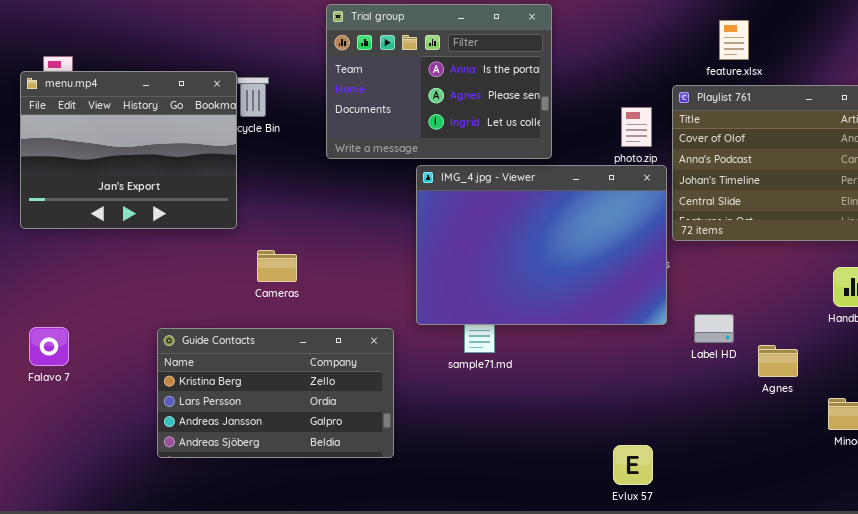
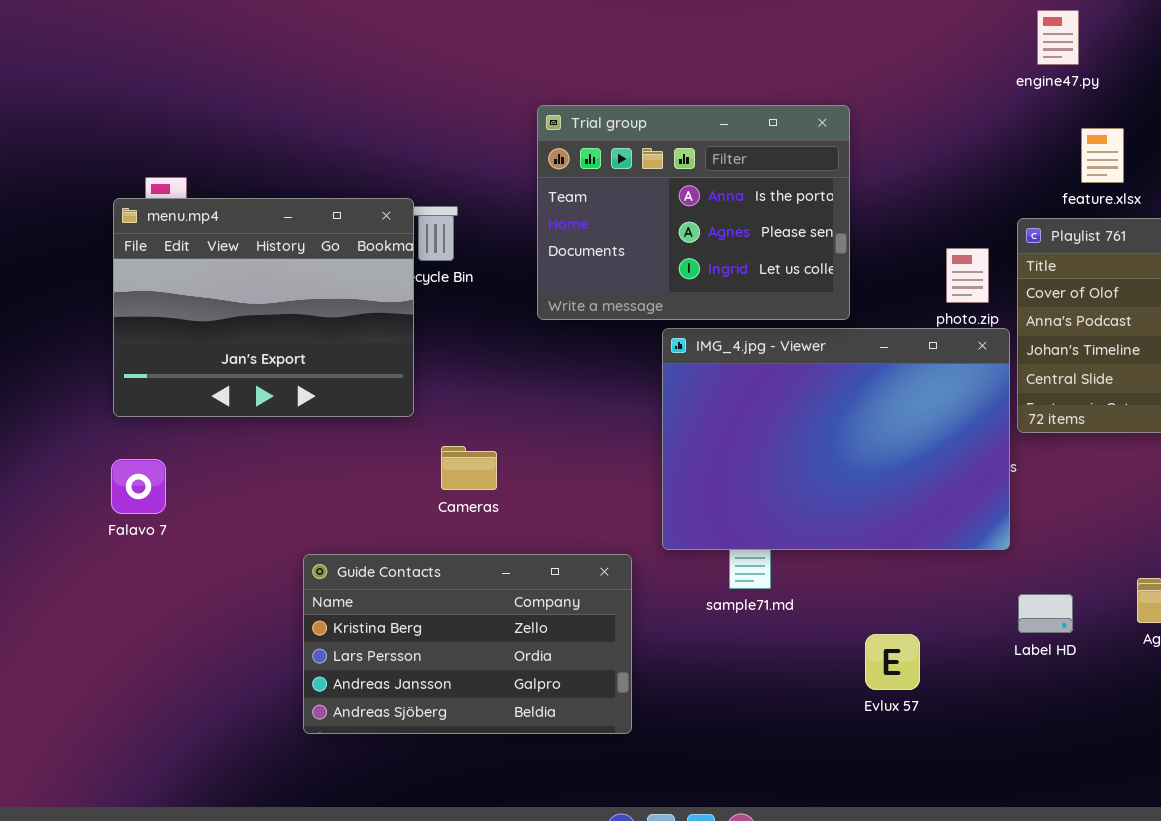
Label HD: [694,314,734,343] -> [1018,594,1073,633], moved
Falavo 7: [29,327,69,366] -> [111,459,166,514], moved
Evlux 57: [613,445,653,485] -> [865,634,920,690], moved

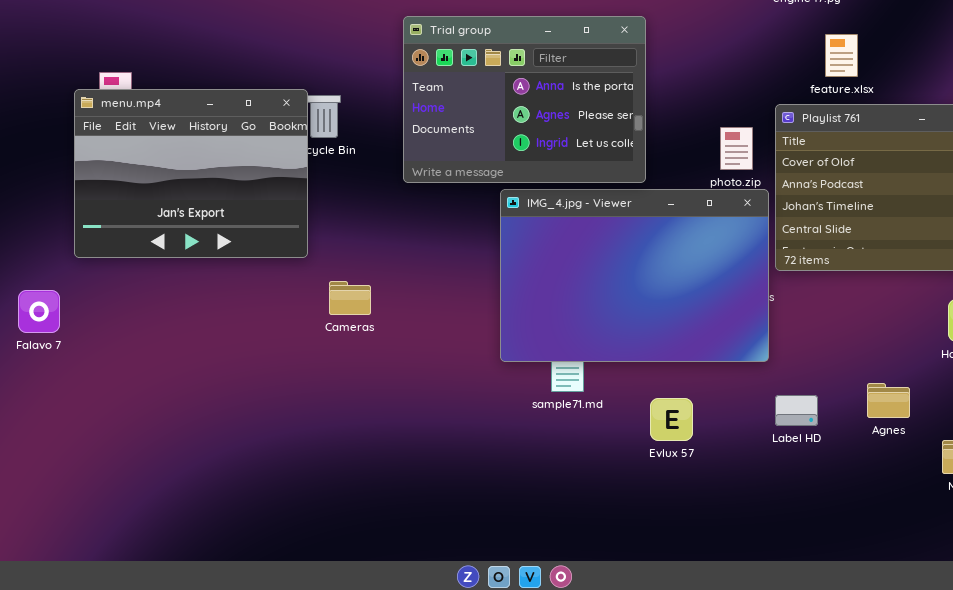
Falavo 7: [111,459,166,514] -> [18,290,60,333], moved
Guide Contacts: [303,554,632,734] -> none, closed
Evlux 57: [865,634,920,690] -> [650,398,693,441], moved

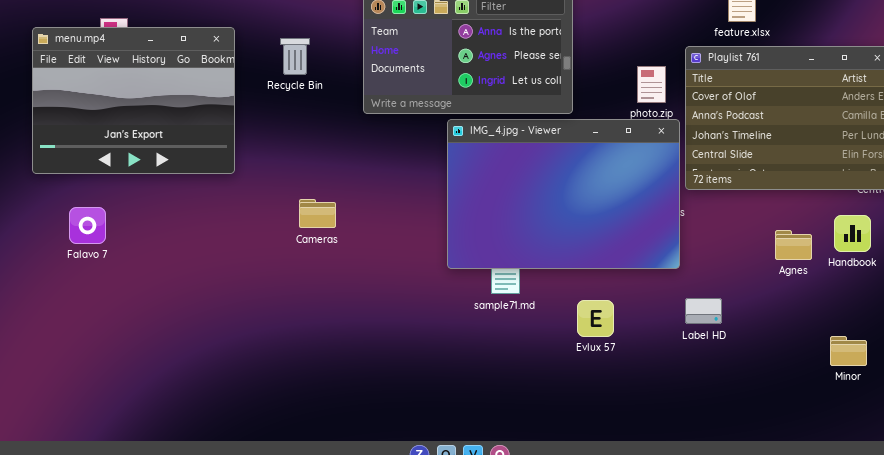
menu.mp4: [74,89,308,258] -> [32,27,235,174], moved
Falavo 7: [18,290,60,333] -> [69,207,106,244], moved
Agnes: [867,383,910,418] -> [775,230,812,260], moved

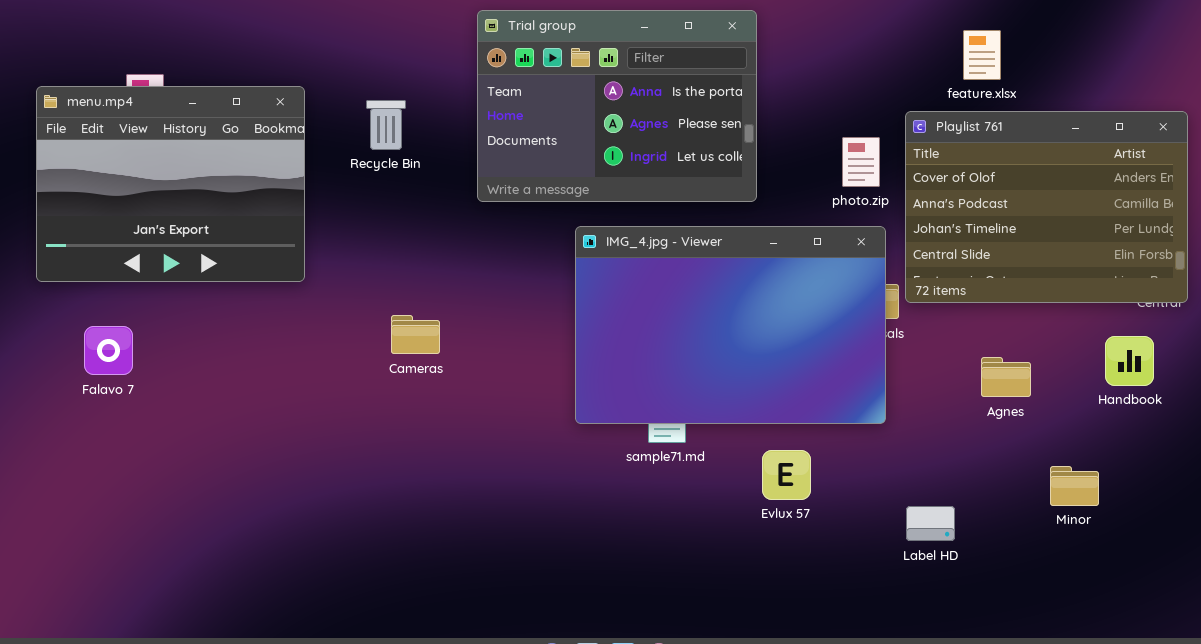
IMG_4.jpg - Viewer: [447,119,680,269] -> [575,226,886,424], moved
Agnes: [775,230,812,260] -> [981,357,1031,397], moved
Label HD: [685,298,722,324] -> [906,506,955,541], moved
Minor: [830,336,867,366] -> [1050,466,1099,506], moved

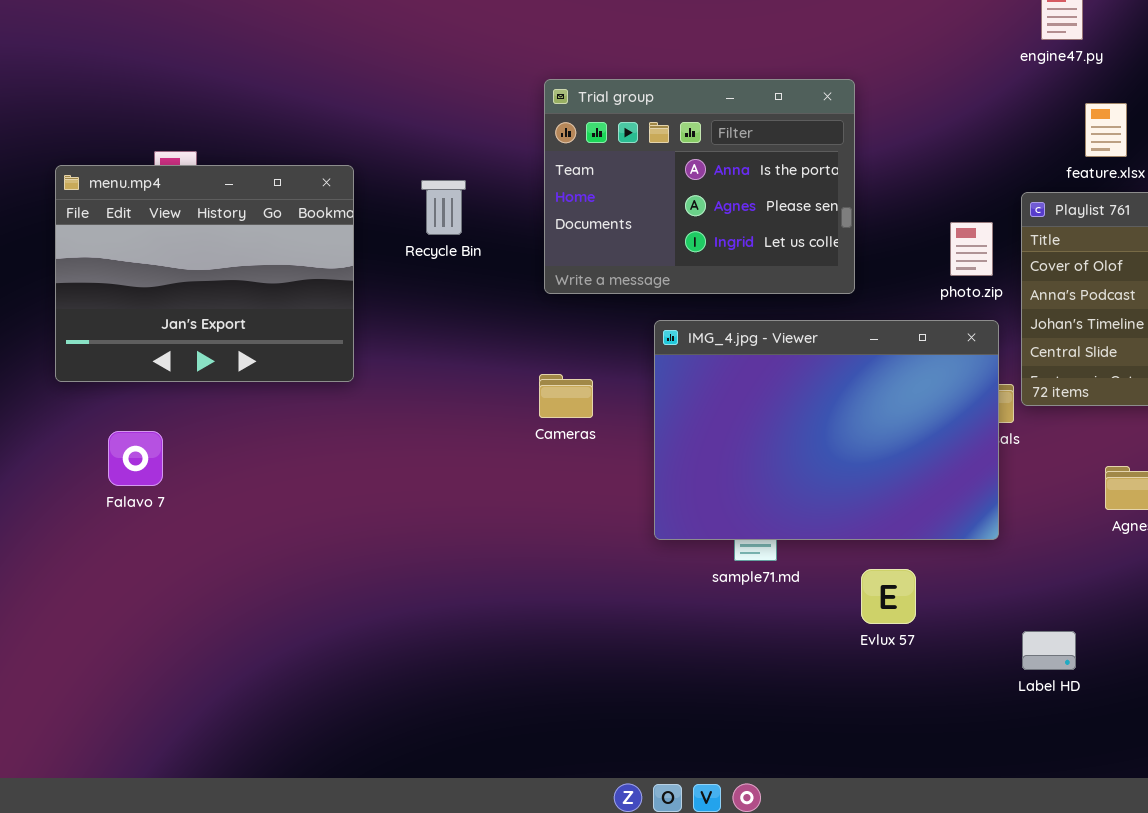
Cameras: [391,315,440,354] -> [539,374,593,418], moved

